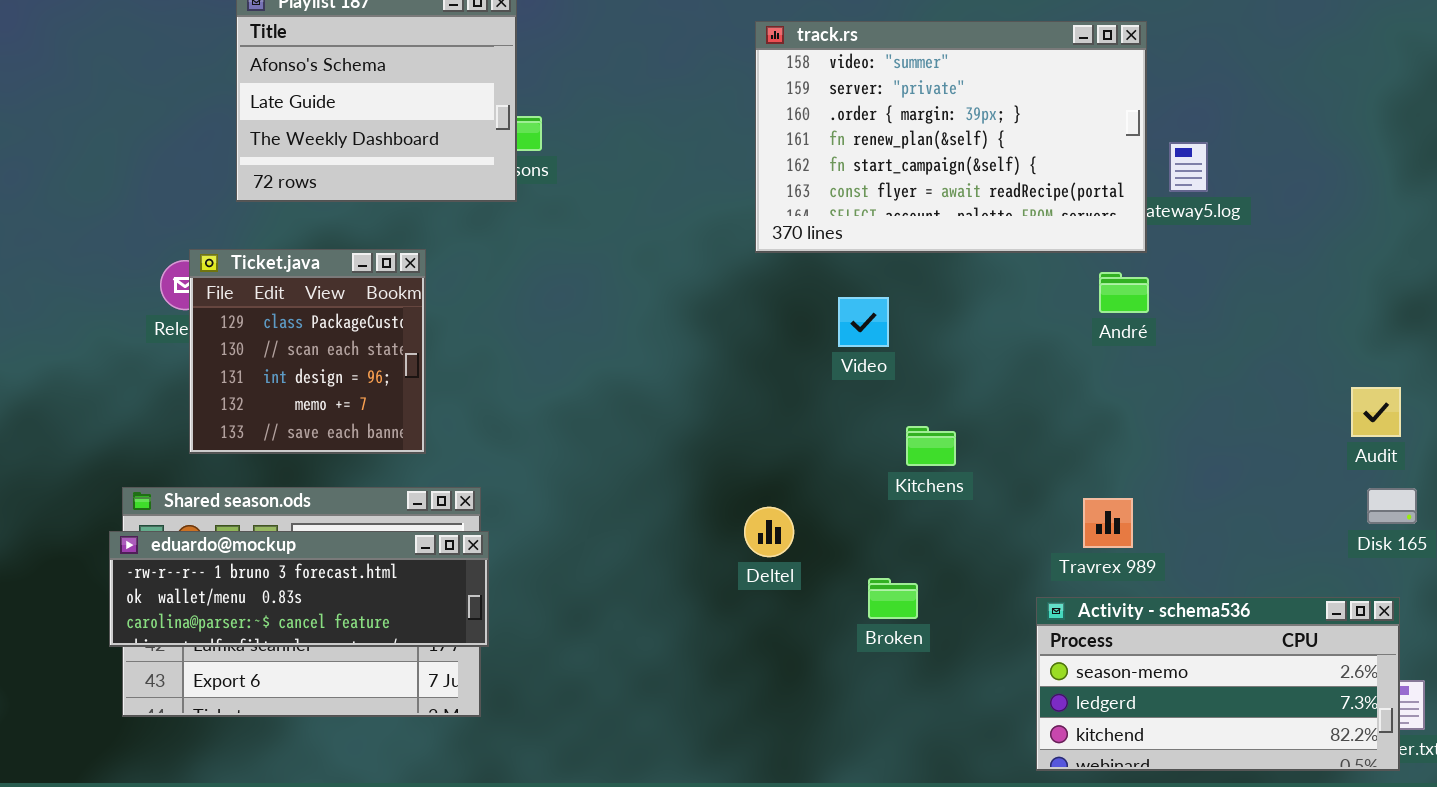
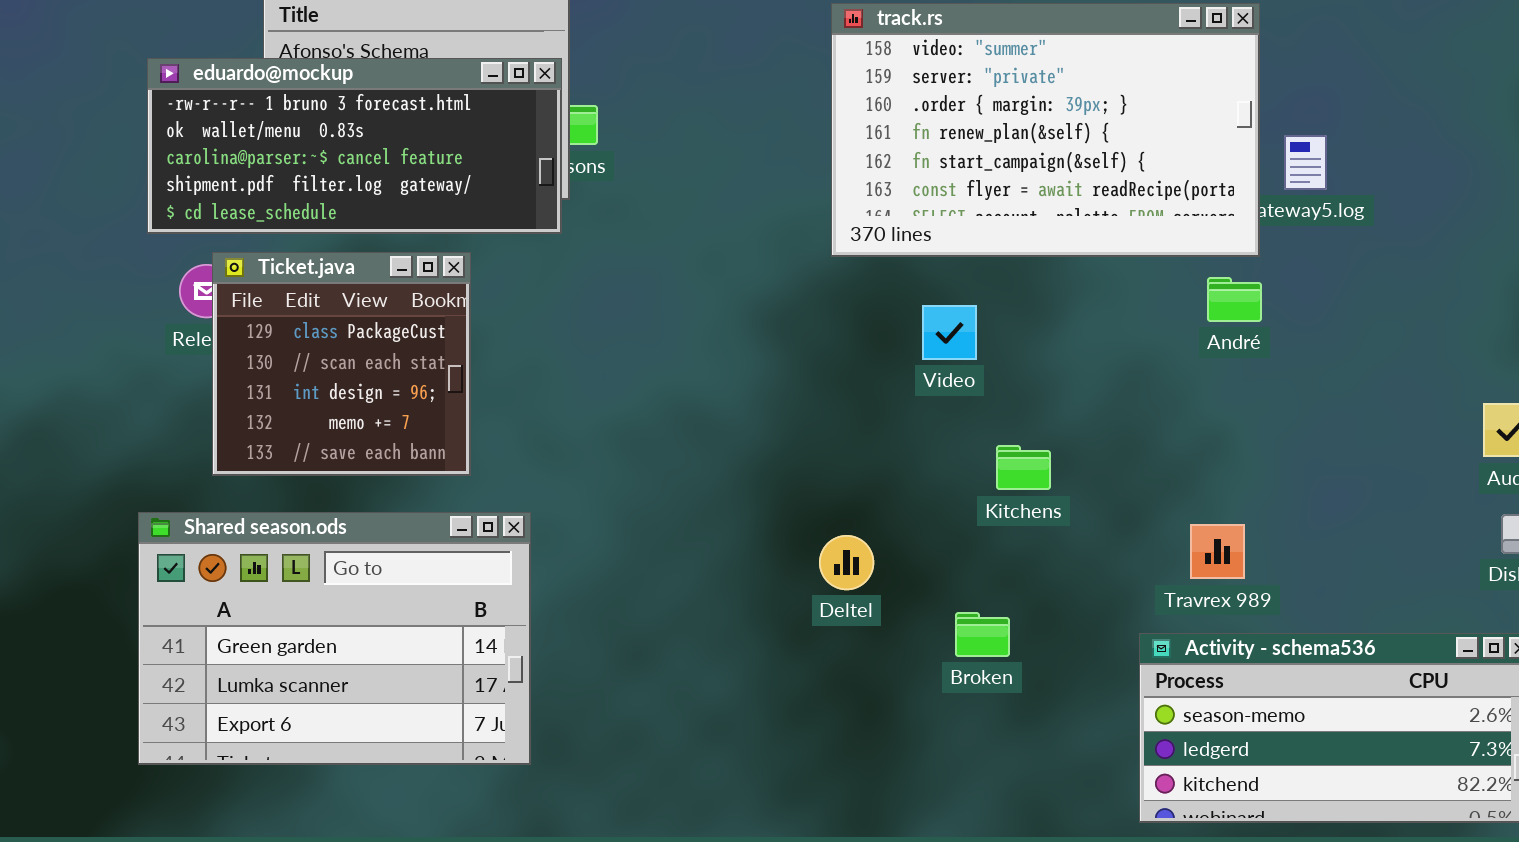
eduardo@mockup: [109,531,489,647] -> [147,58,562,234], moved, resized

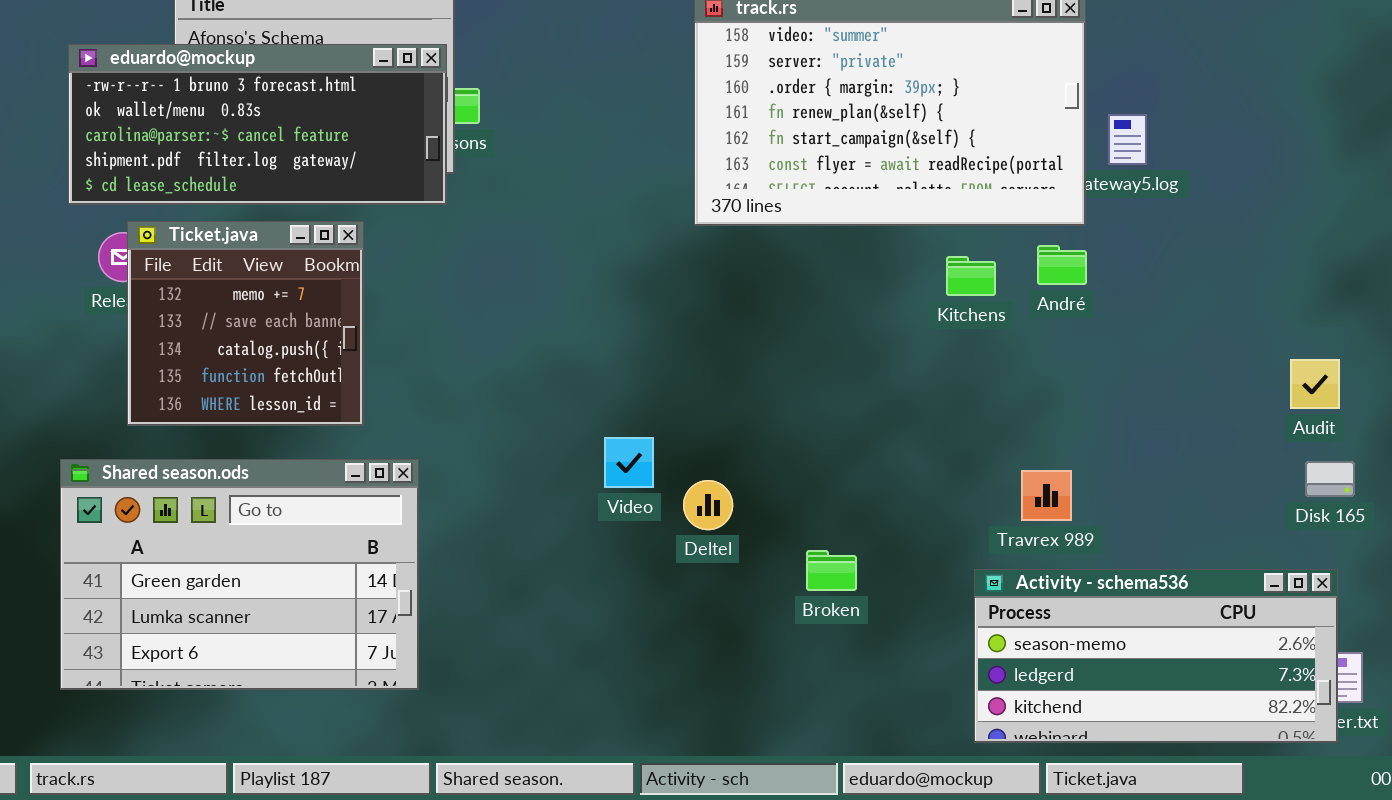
Ticket.java: [212,252,471,476] -> [127,221,364,426], scrolled down 3 rows
Video: [922,305,977,360] -> [604,437,654,488], moved
Kitchens: [996,445,1051,490] -> [946,256,996,296], moved

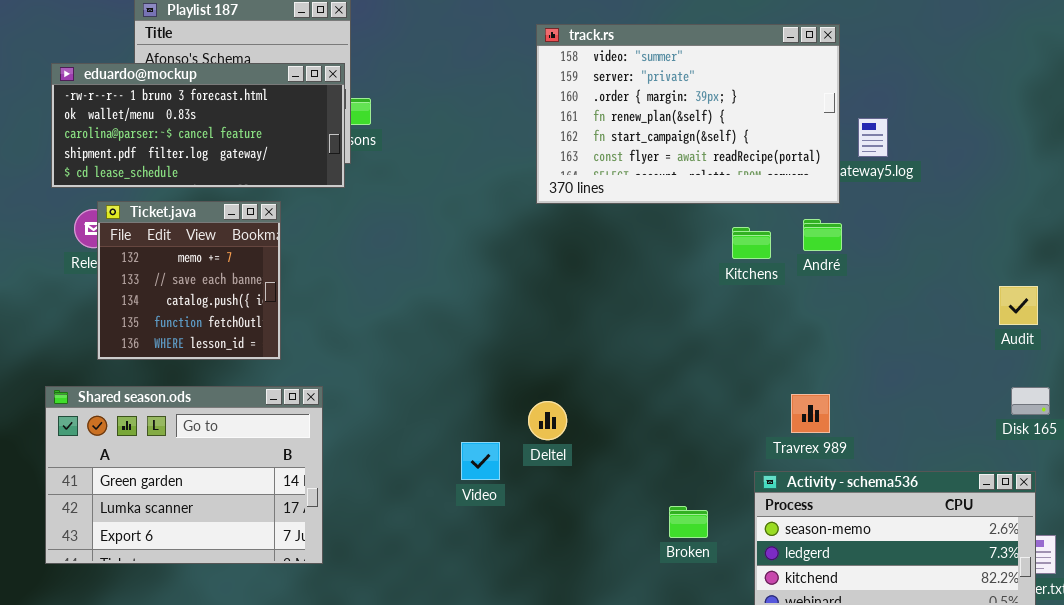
Audit: [1290,359,1340,409] -> [999,286,1038,325], moved
Video: [604,437,654,488] -> [461,442,500,480], moved
Broken: [806,550,857,591] -> [669,506,708,538], moved

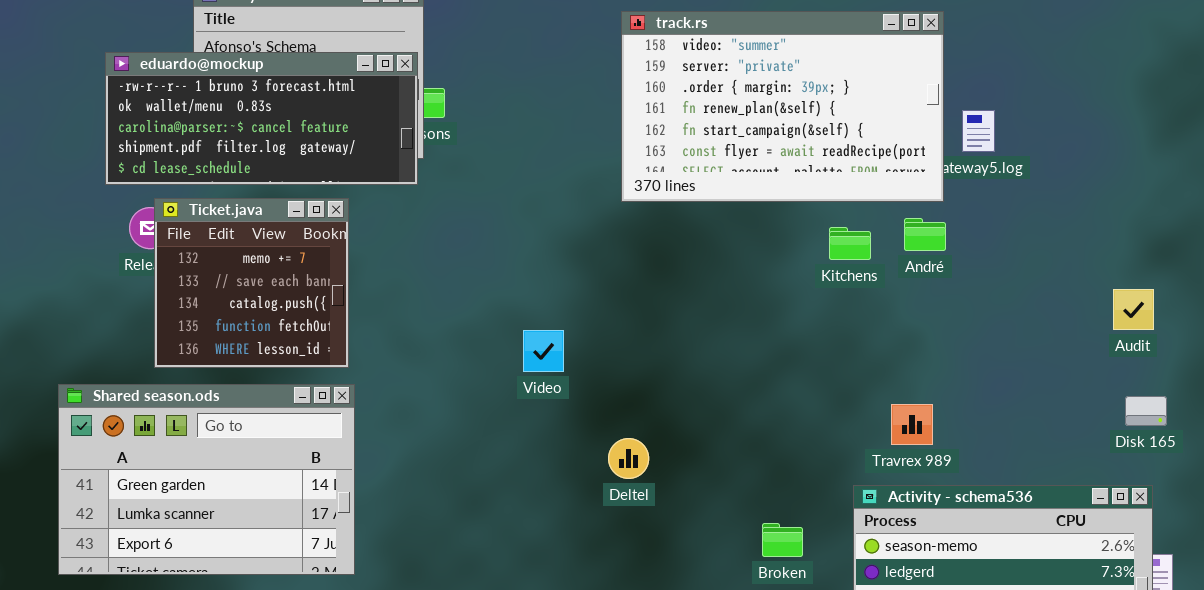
Shared season.ods: [45,386,323,564] -> [58,384,355,575], moved
Deltel: [528,401,567,440] -> [608,438,649,479], moved
Video: [461,442,500,480] -> [523,330,564,372], moved

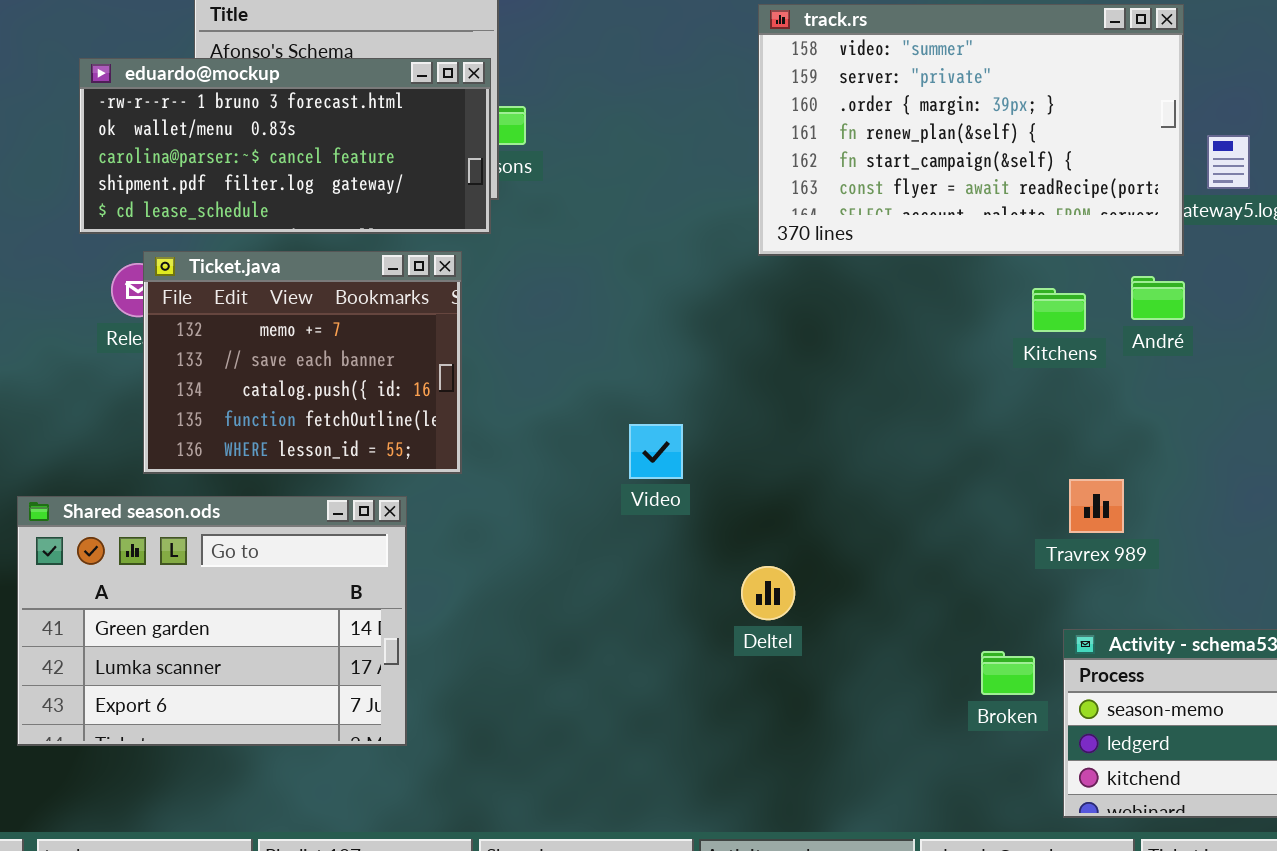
Ticket.java: [154,198,349,368] -> [143,251,462,474], resized
Travrex 989: [891,404,933,445] -> [1069,479,1124,533], moved
Broken: [762,523,803,557] -> [981,651,1035,695], moved

